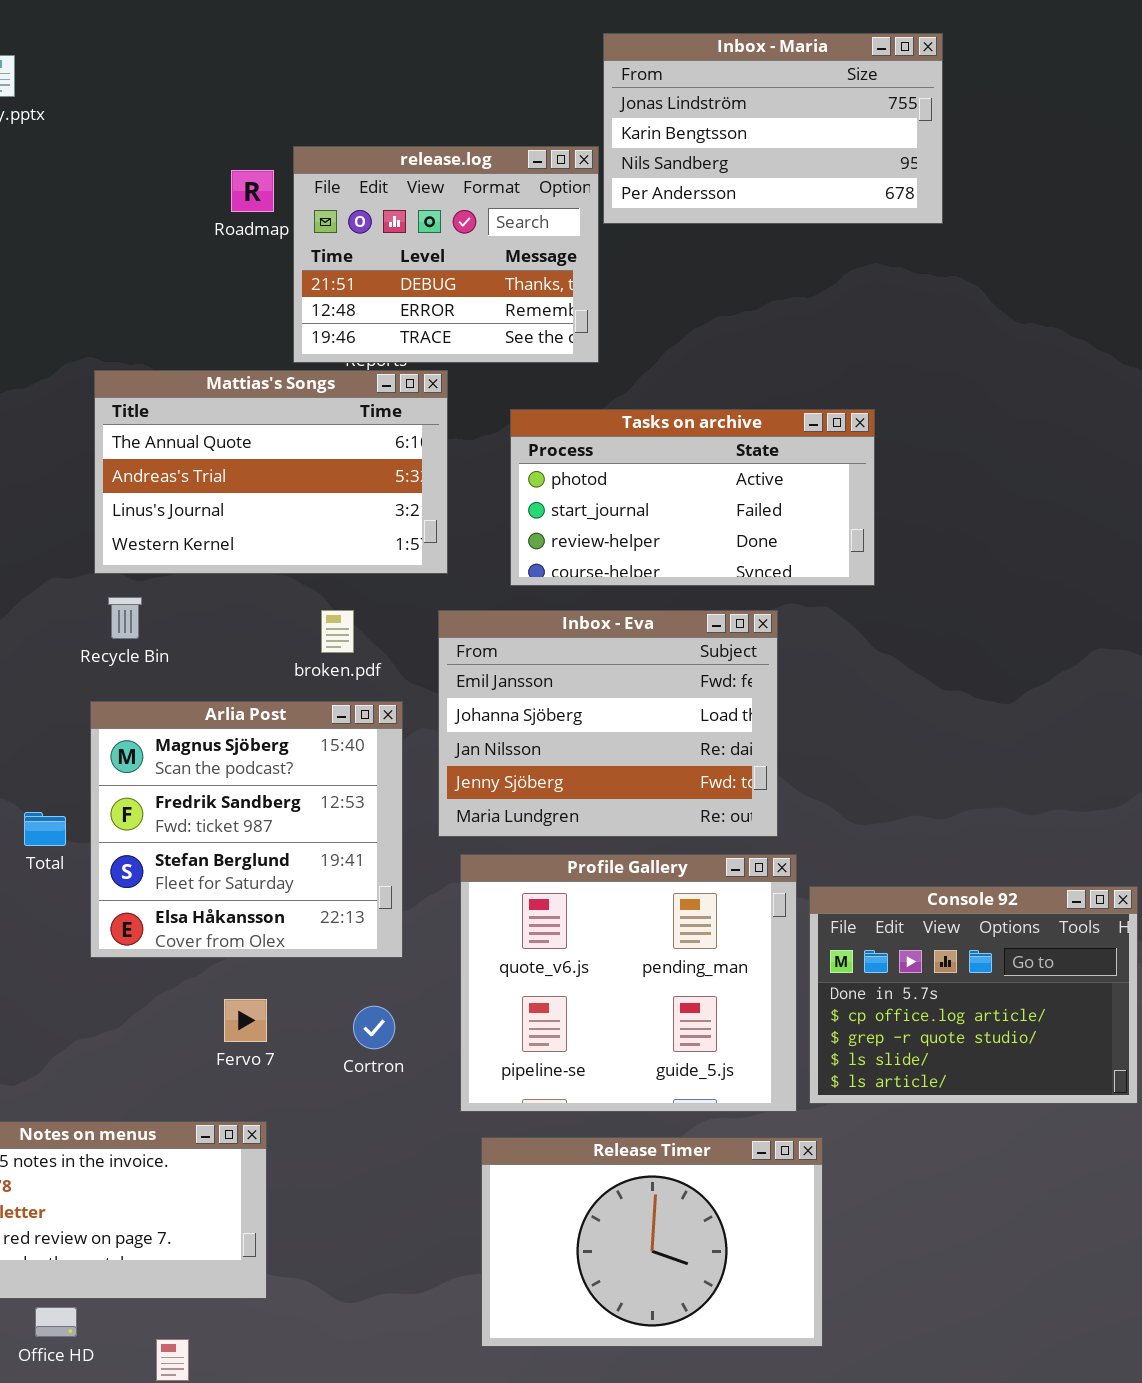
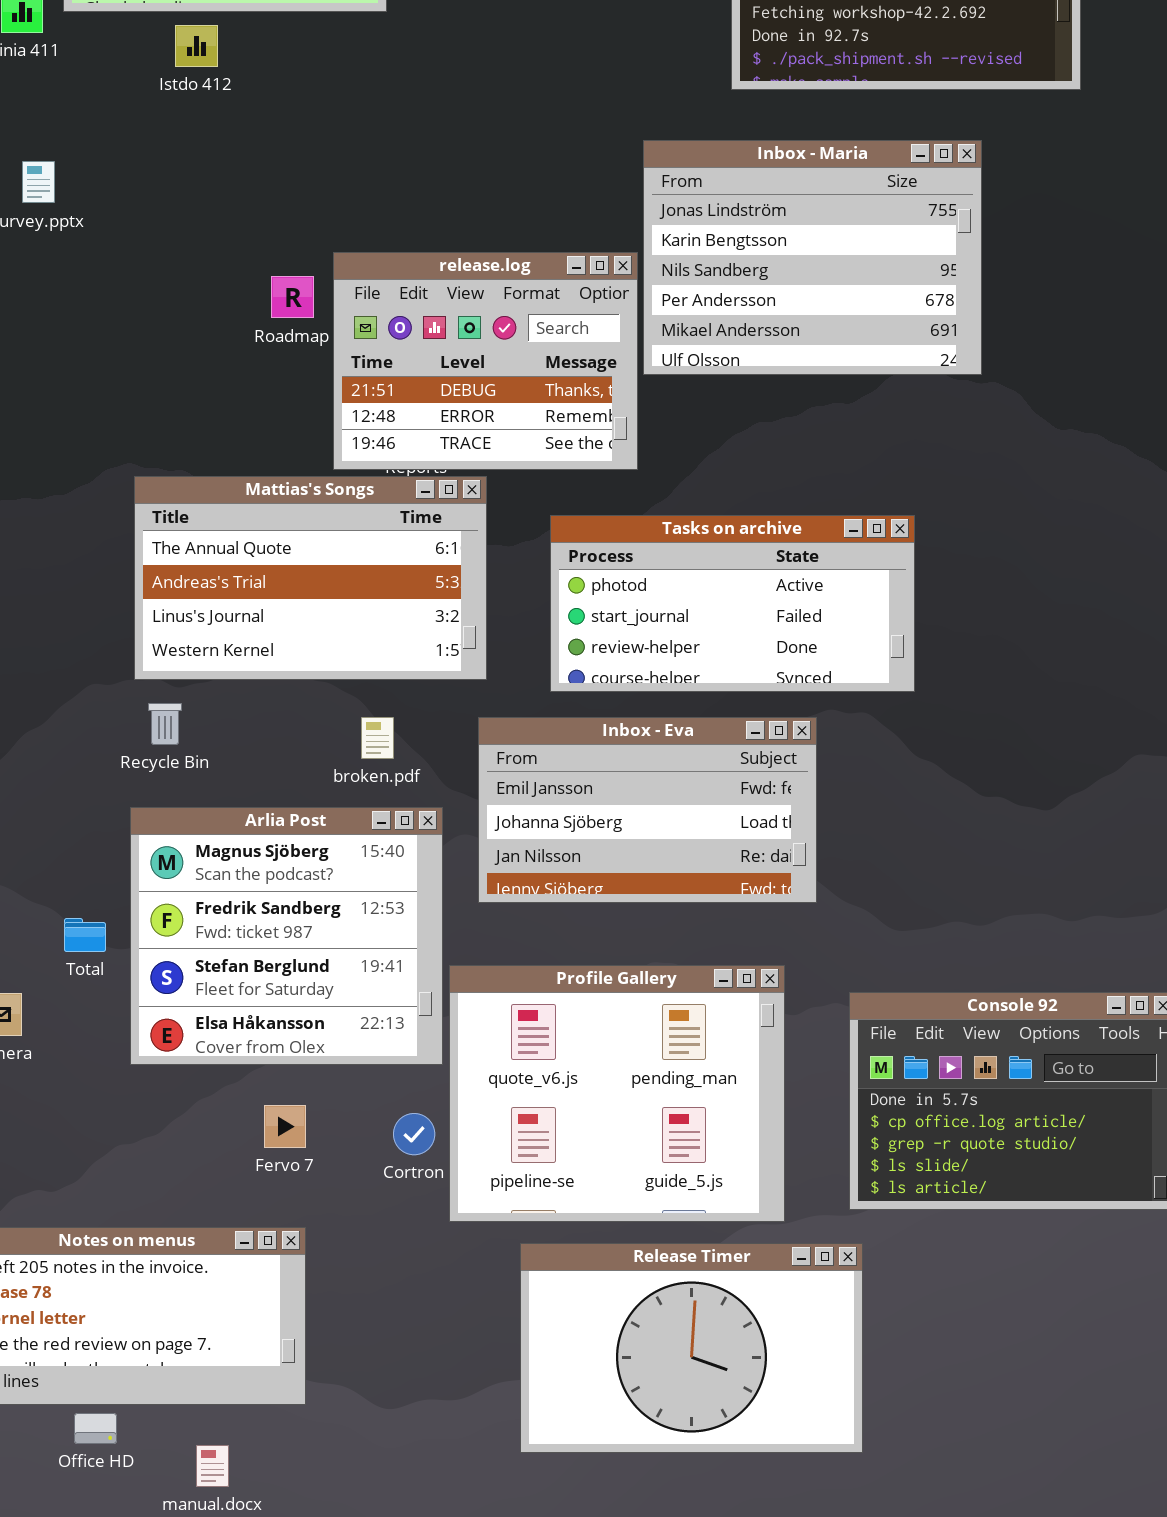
Inbox - Maria: [603,33,943,224] -> [643,140,982,375], resized
Inbox - Eva: [438,610,778,837] -> [478,717,817,903], resized
Profile Gallery: [460,854,797,1112] -> [449,965,785,1222], moved

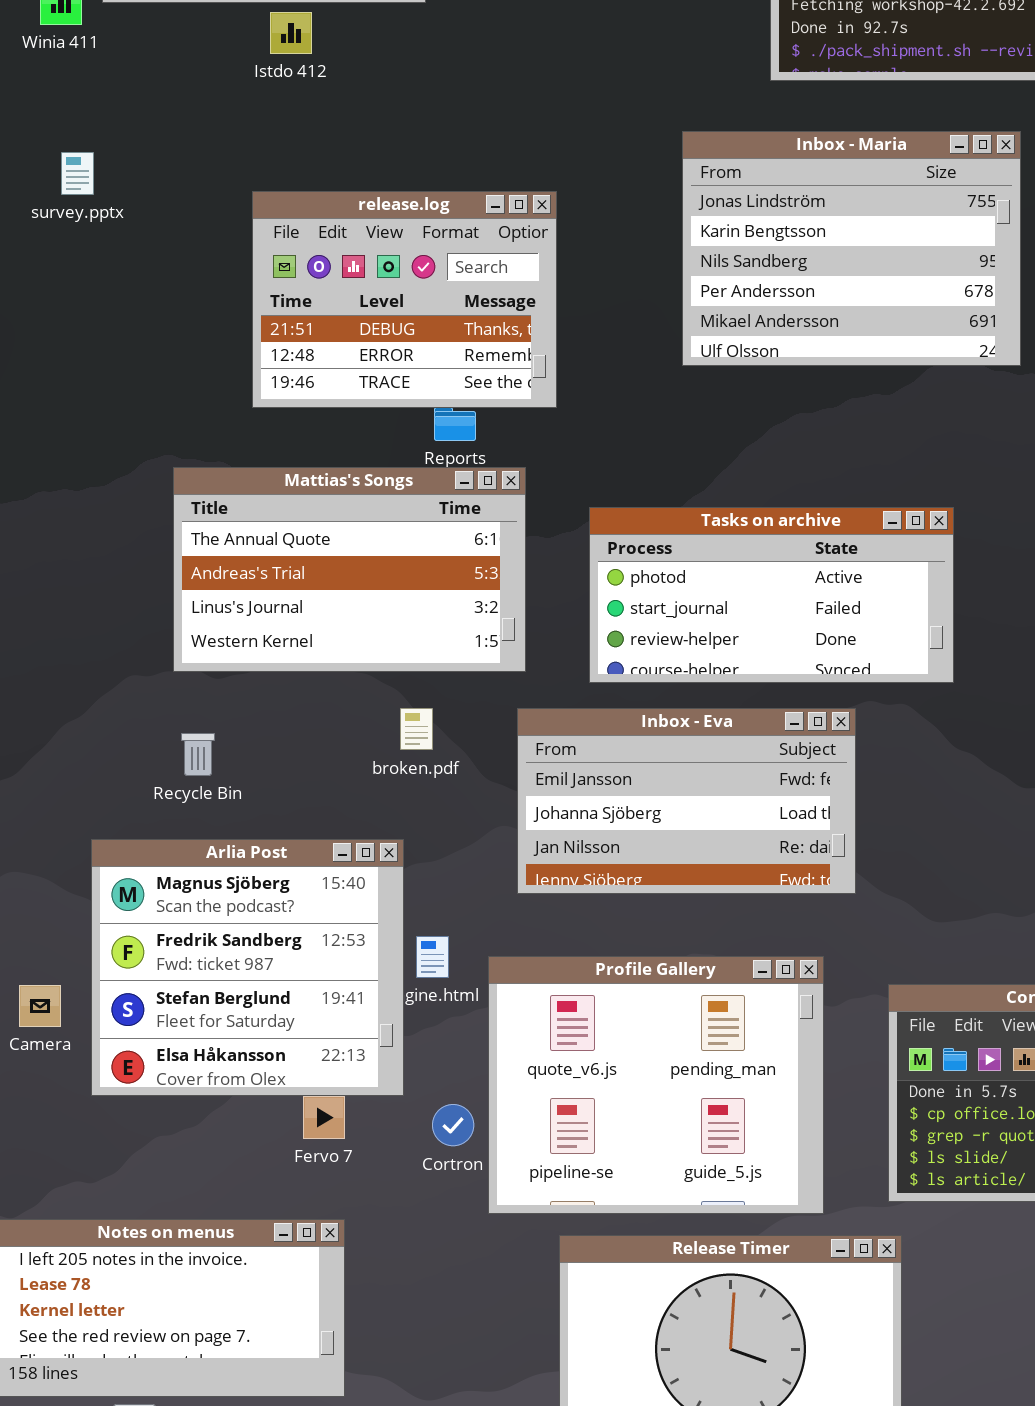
Istdo 412: [175,25,218,67] -> [270,12,312,54], moved
release.log: [333,252,638,470] -> [252,191,557,408], moved
Recycle Bin: [148,703,182,745] -> [181,733,215,776], moved
Arlia Post: [130,807,443,1065] -> [91,839,404,1096], moved

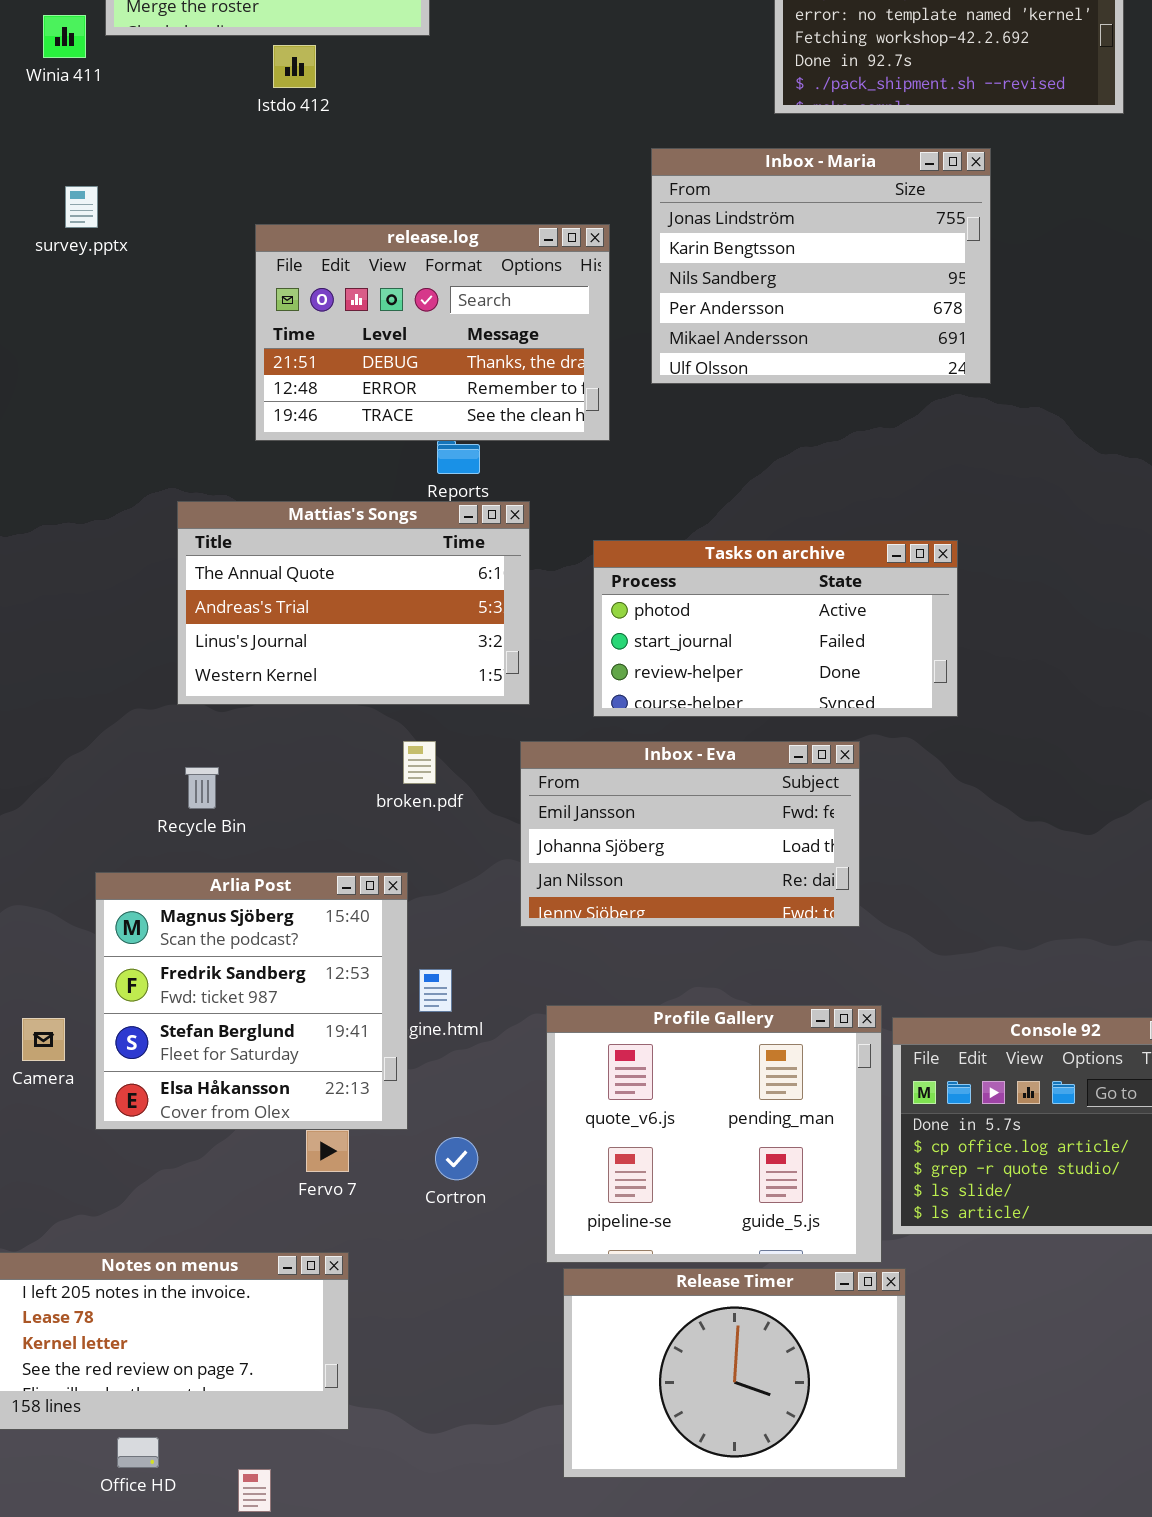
Inbox - Maria: [682,131,1021,366] -> [651,148,991,384], moved
release.log: [252,191,557,408] -> [255,224,610,441], resized
Profile Gallery: [488,956,824,1214] -> [546,1005,882,1263], moved

